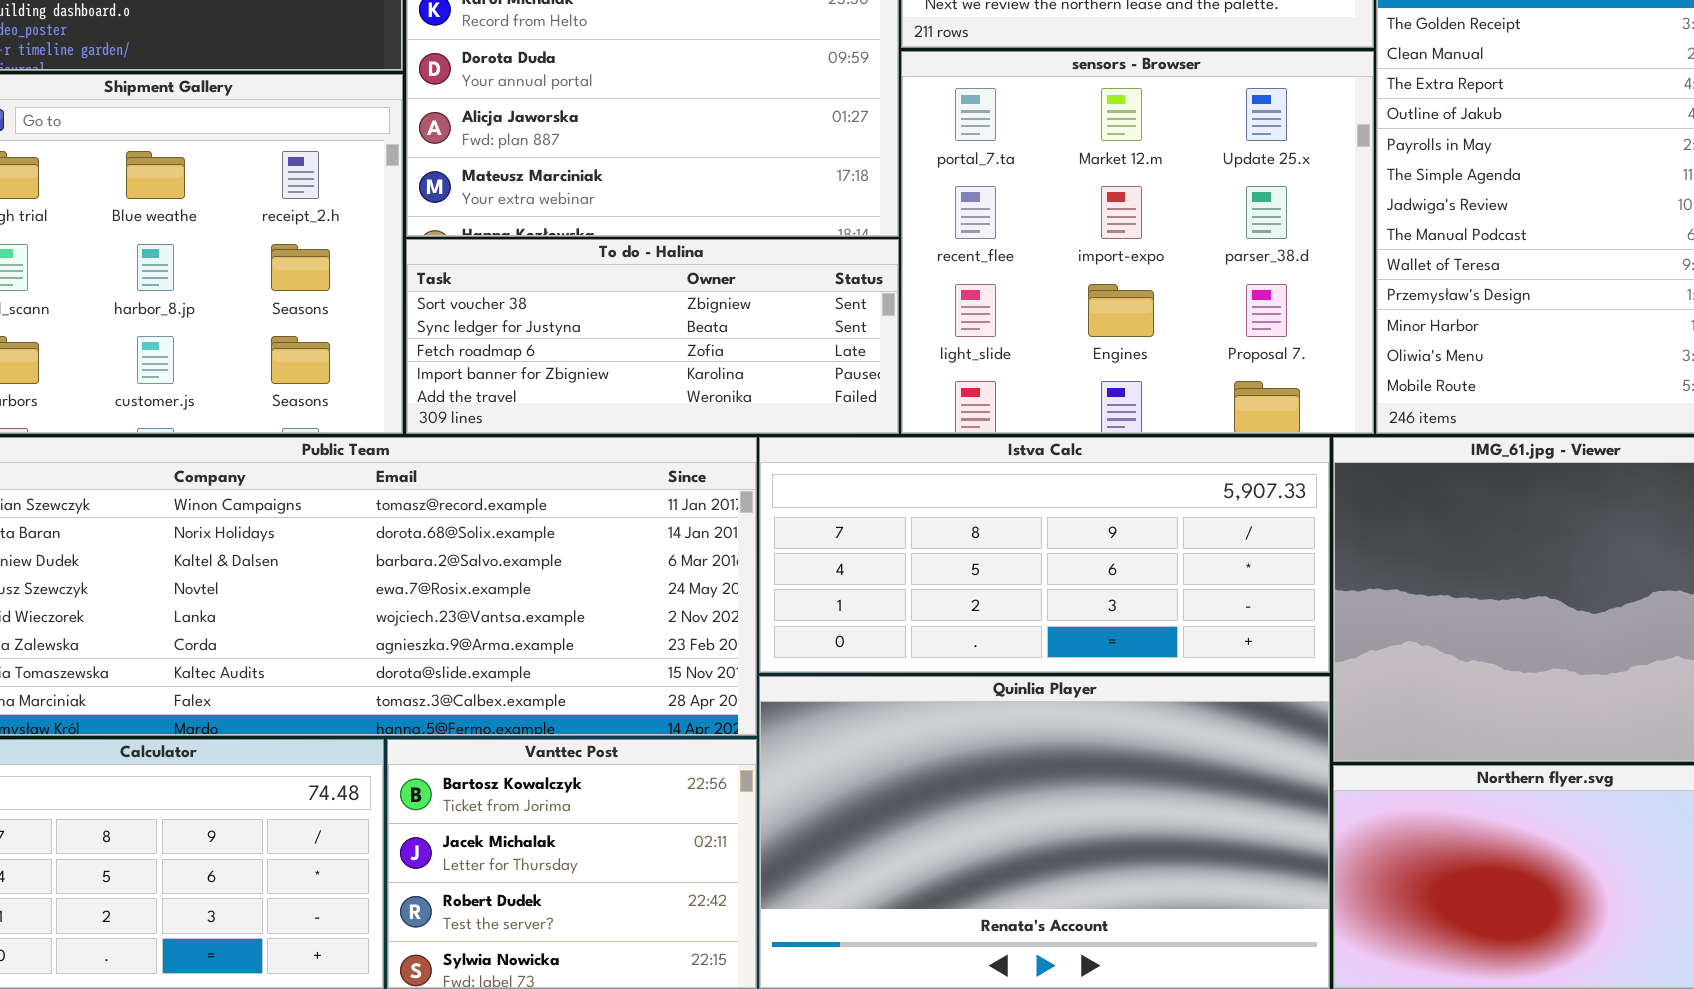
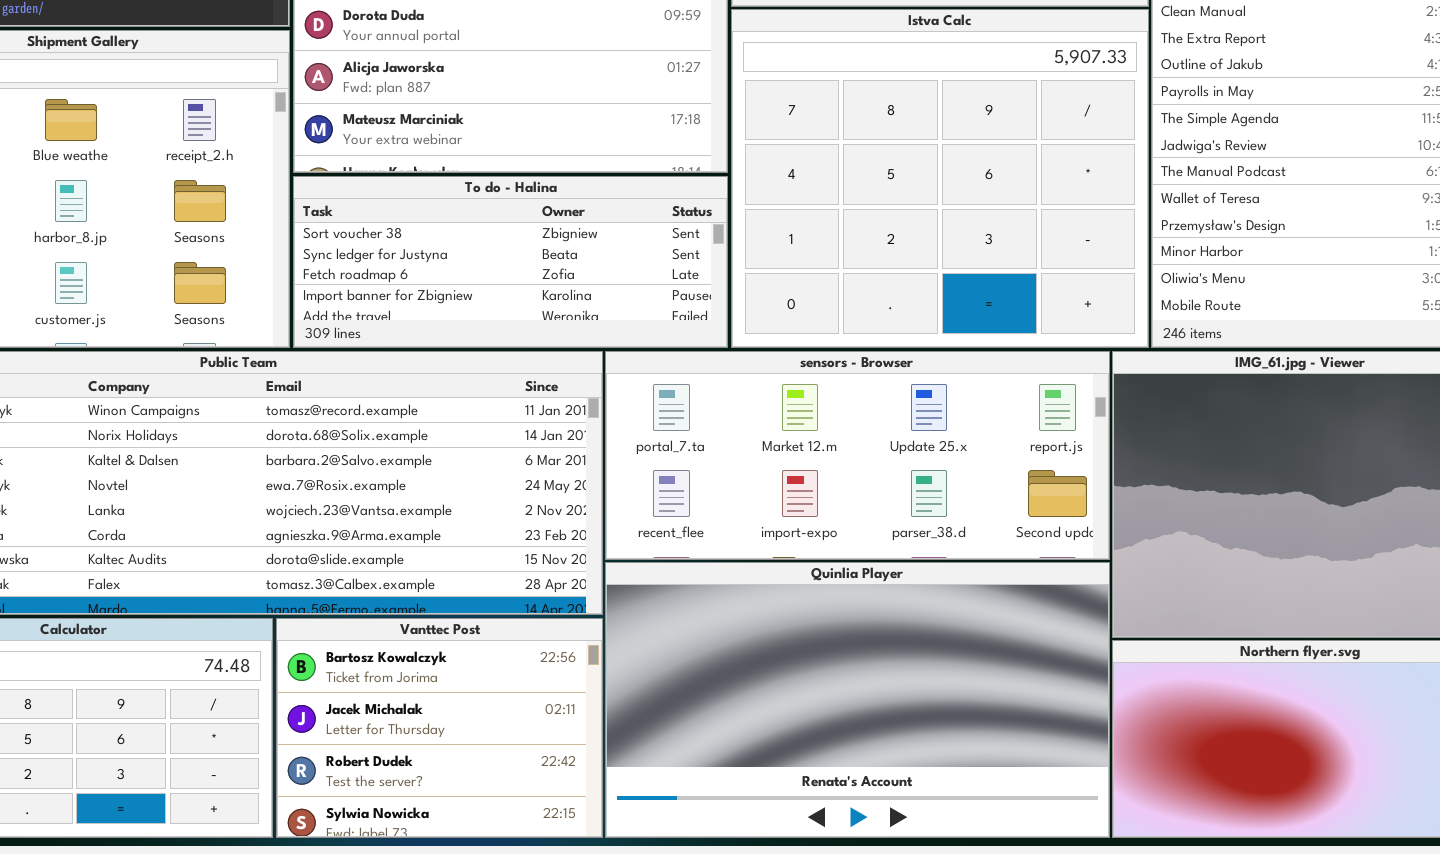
sensors - Browser: [901,51,1374,434] -> [605,351,1110,560], moved, resized
Istva Calc: [759,437,1330,673] -> [731,9,1149,348], moved, resized

